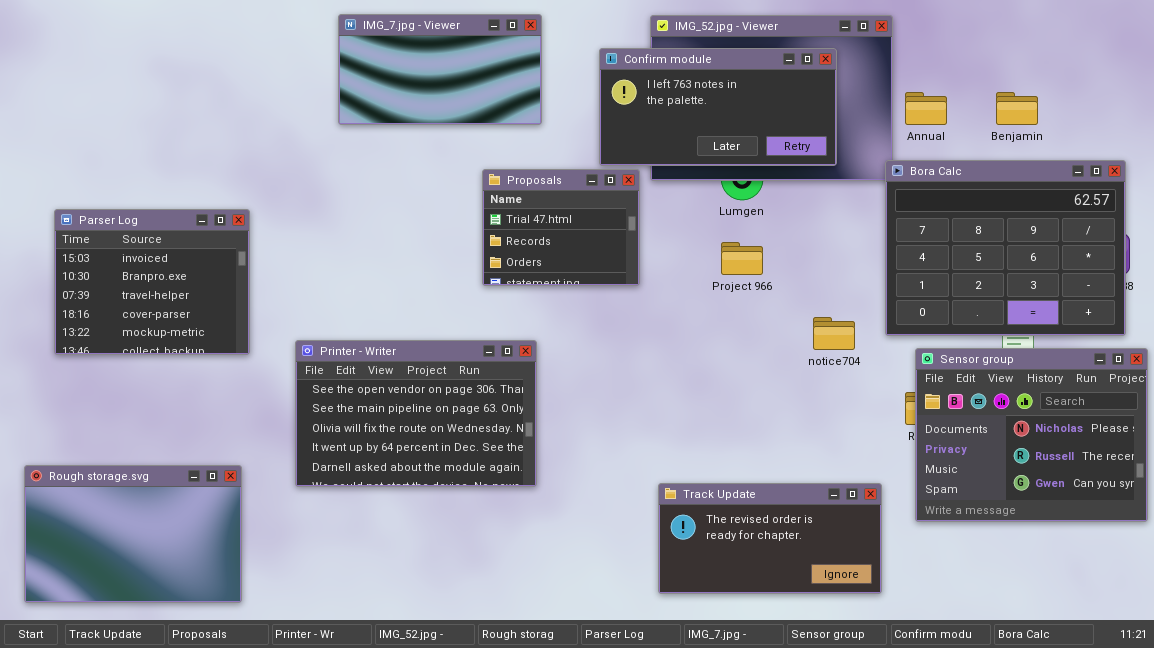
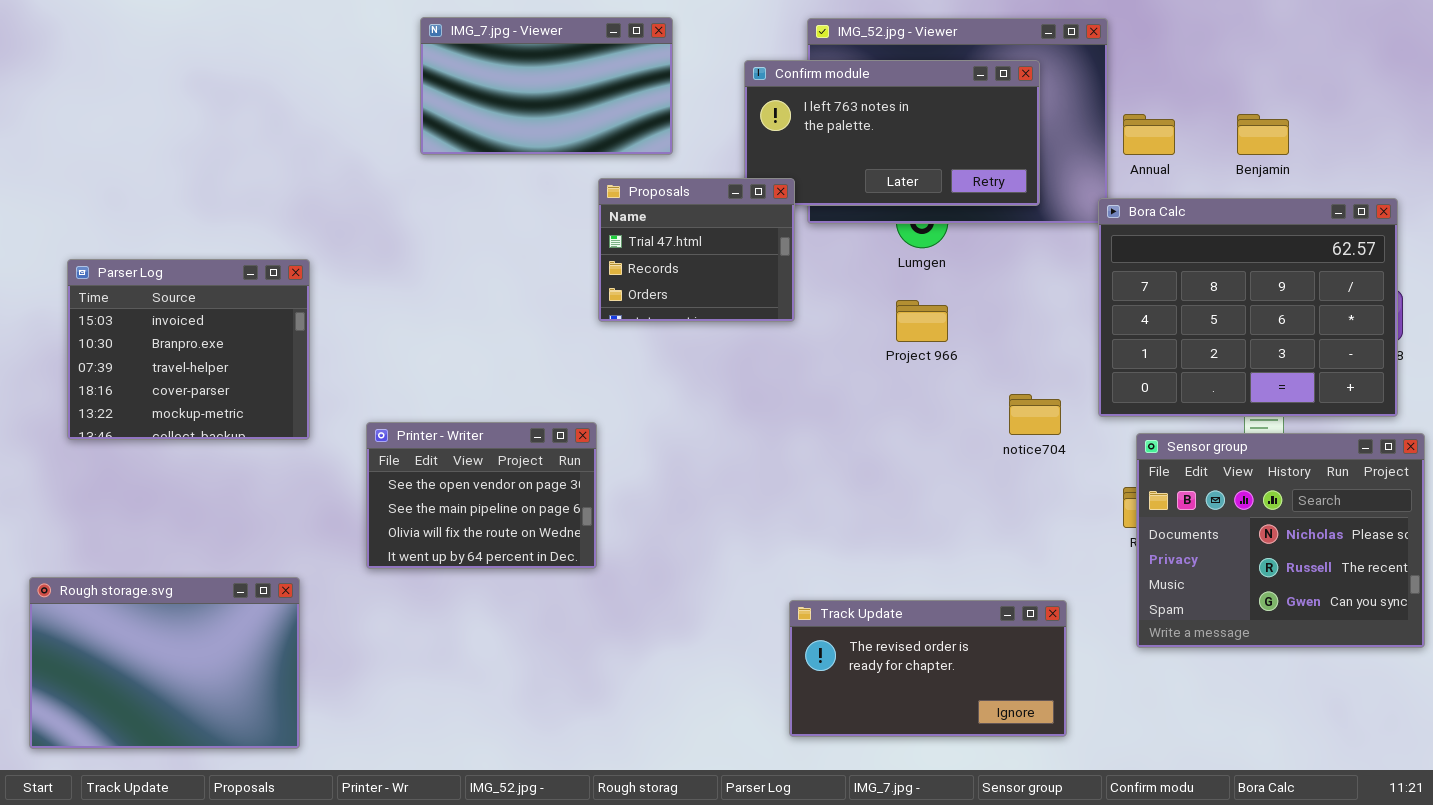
Proposals: [482,169,640,286] -> [598,178,795,322], moved
Printer - Writer: [295,340,537,487] -> [366,422,597,569], resized
Track Update: [658,483,882,594] -> [789,600,1067,737], moved

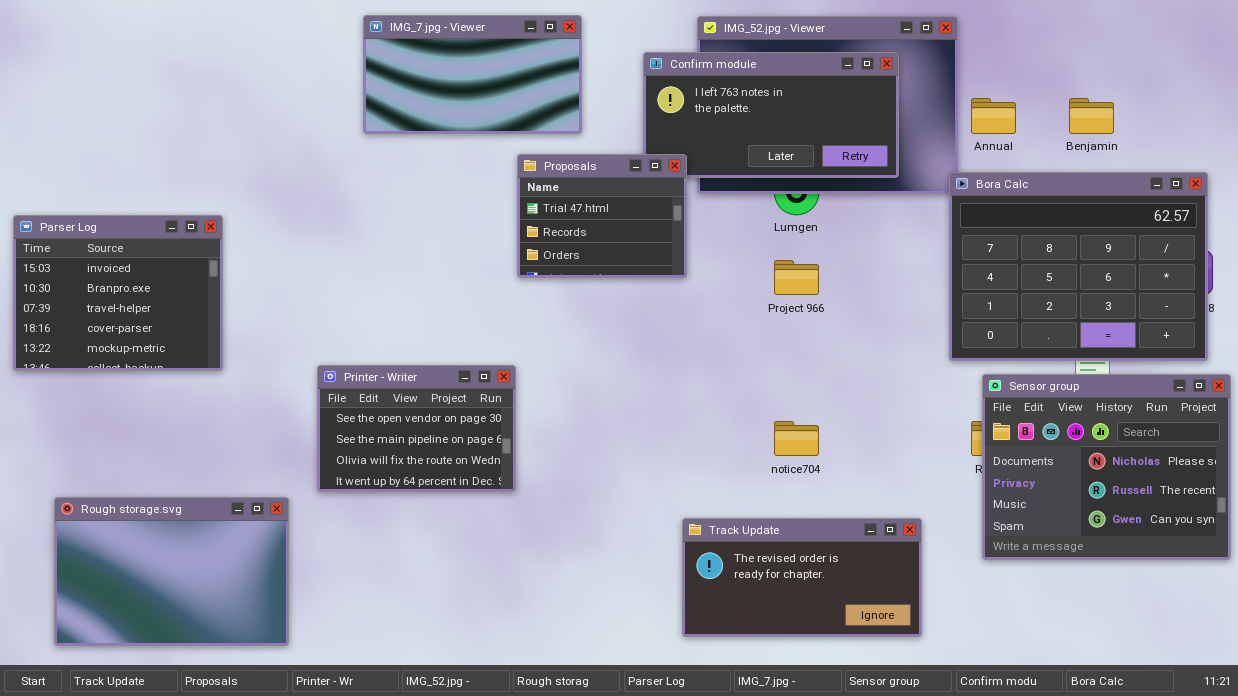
Parser Log: [67,259,310,440] -> [13,215,223,371], moved
notice704: [1009,394,1061,435] -> [774,421,819,456], moved
Rough storage.svg: [29,577,300,749] -> [54,497,289,646], moved

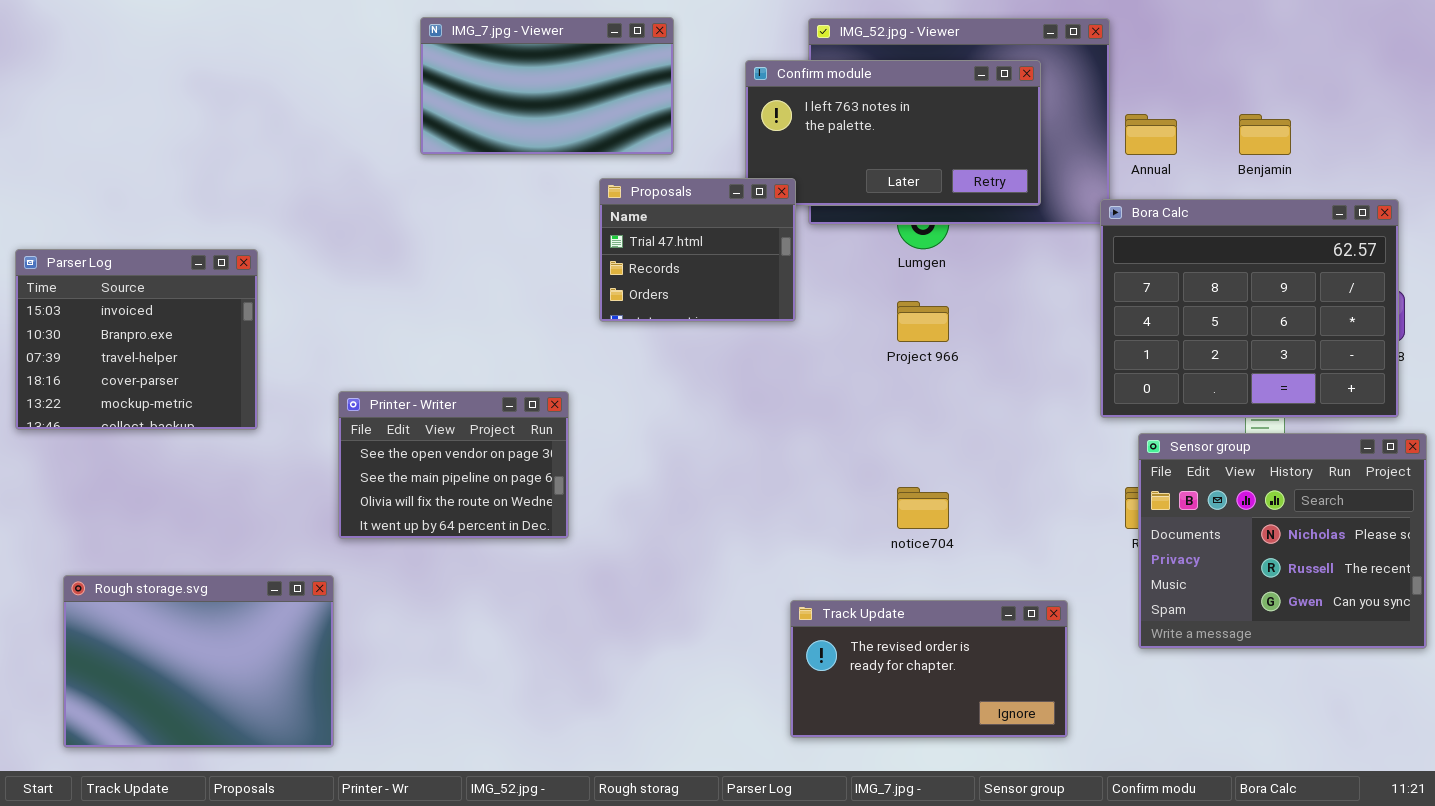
Printer - Writer: [317,365,516,492] -> [338,391,569,539], moved

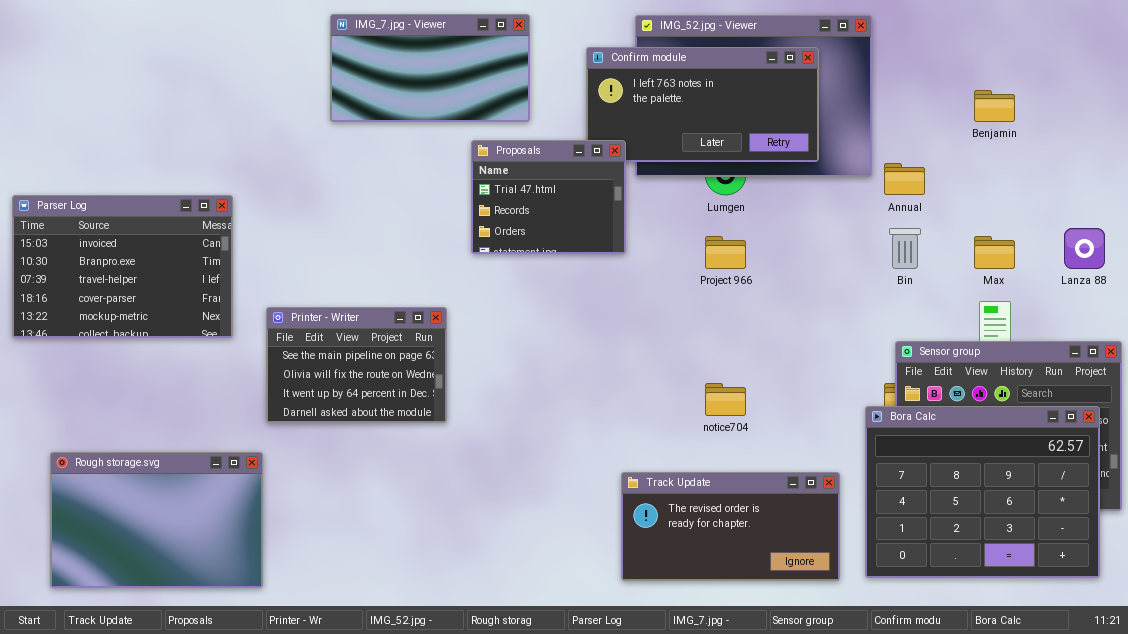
Annual: [1125,114,1177,155] -> [884,163,925,195], moved
Bora Calc: [1100,199,1399,418] -> [865,406,1100,578], moved
Parser Log: [15,249,258,430] -> [12,195,233,338], resized
Printer - Writer: [338,391,569,539] -> [266,307,447,423], scrolled down 1 row

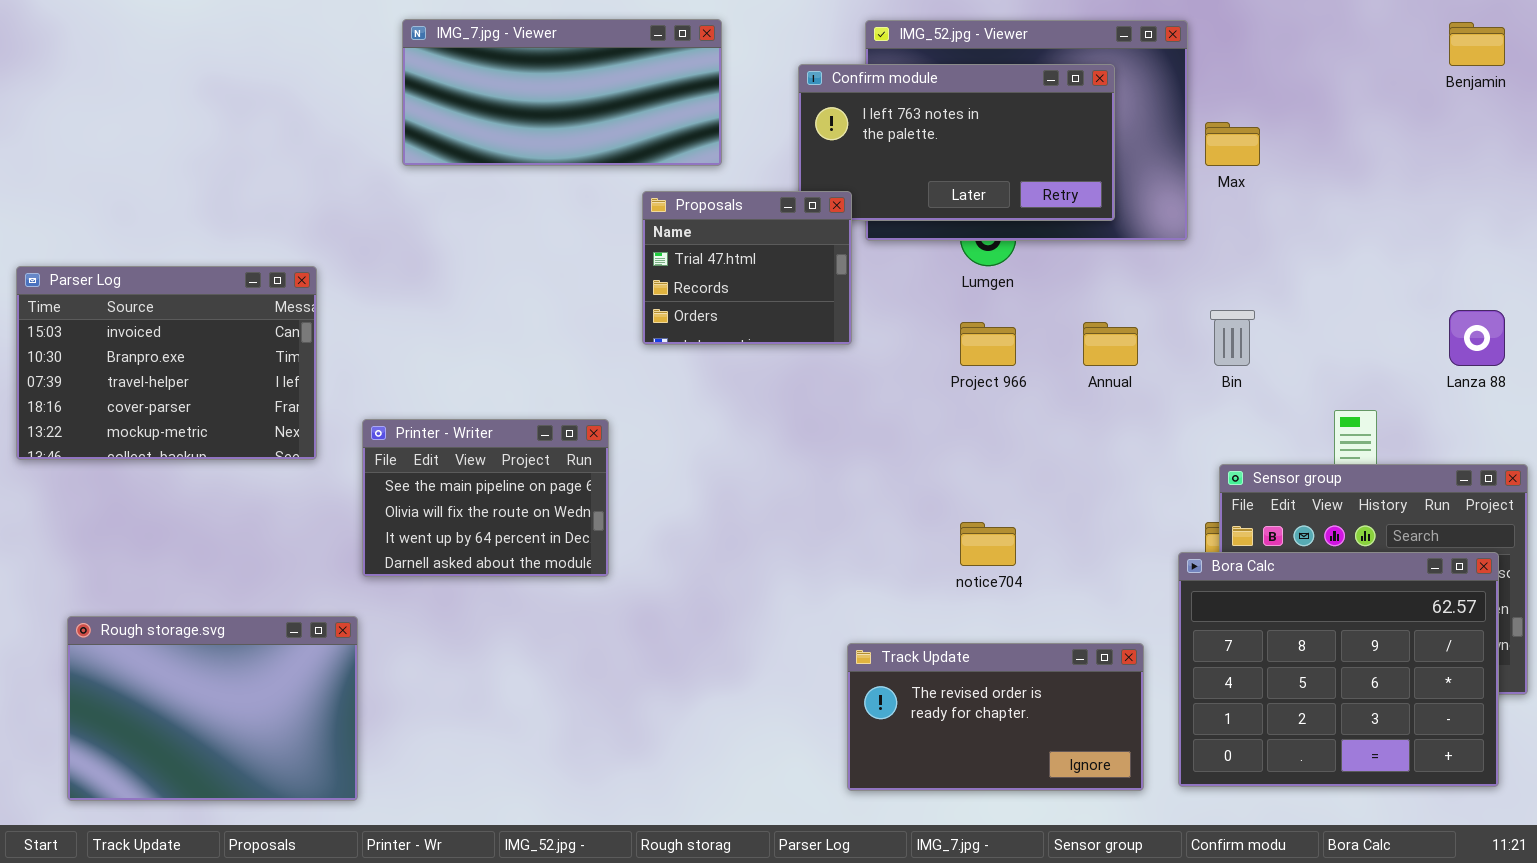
IMG_7.jpg - Viewer: [330,14,530,122] -> [402,19,722,166], resized
Benjamin: [974,90,1015,122] -> [1449,22,1505,66], moved
Annual: [884,163,925,195] -> [1083,322,1138,366], moved
Max: [974,236,1015,269] -> [1205,122,1260,166], moved

